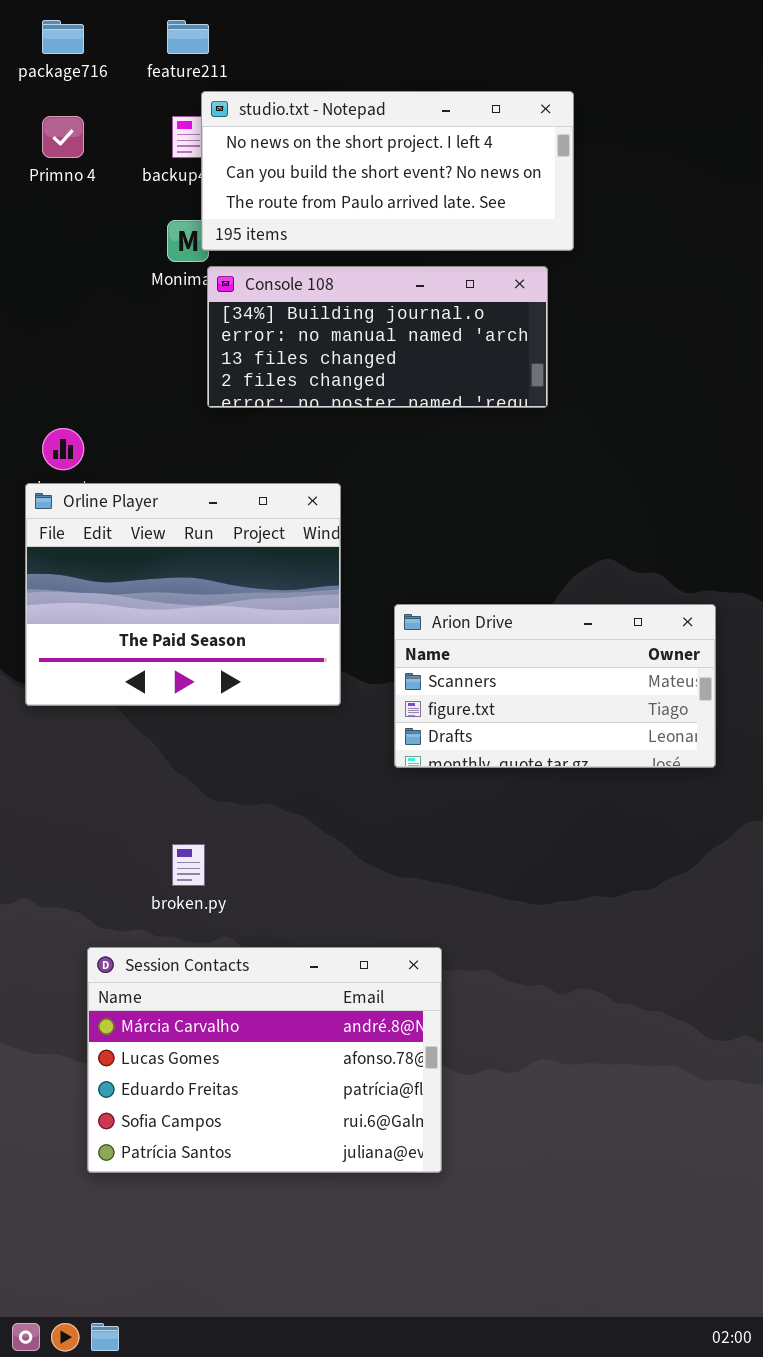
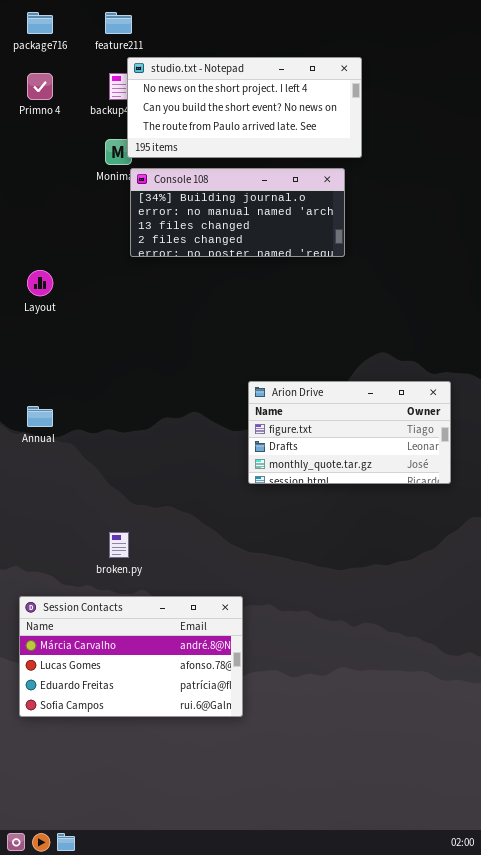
Orline Player: [25,483,341,706] -> none, closed
Arion Drive: [394,604,716,768] -> [248,381,451,484], scrolled down 1 row
Session Contacts: [87,947,442,1173] -> [19,596,243,717], moved, resized

